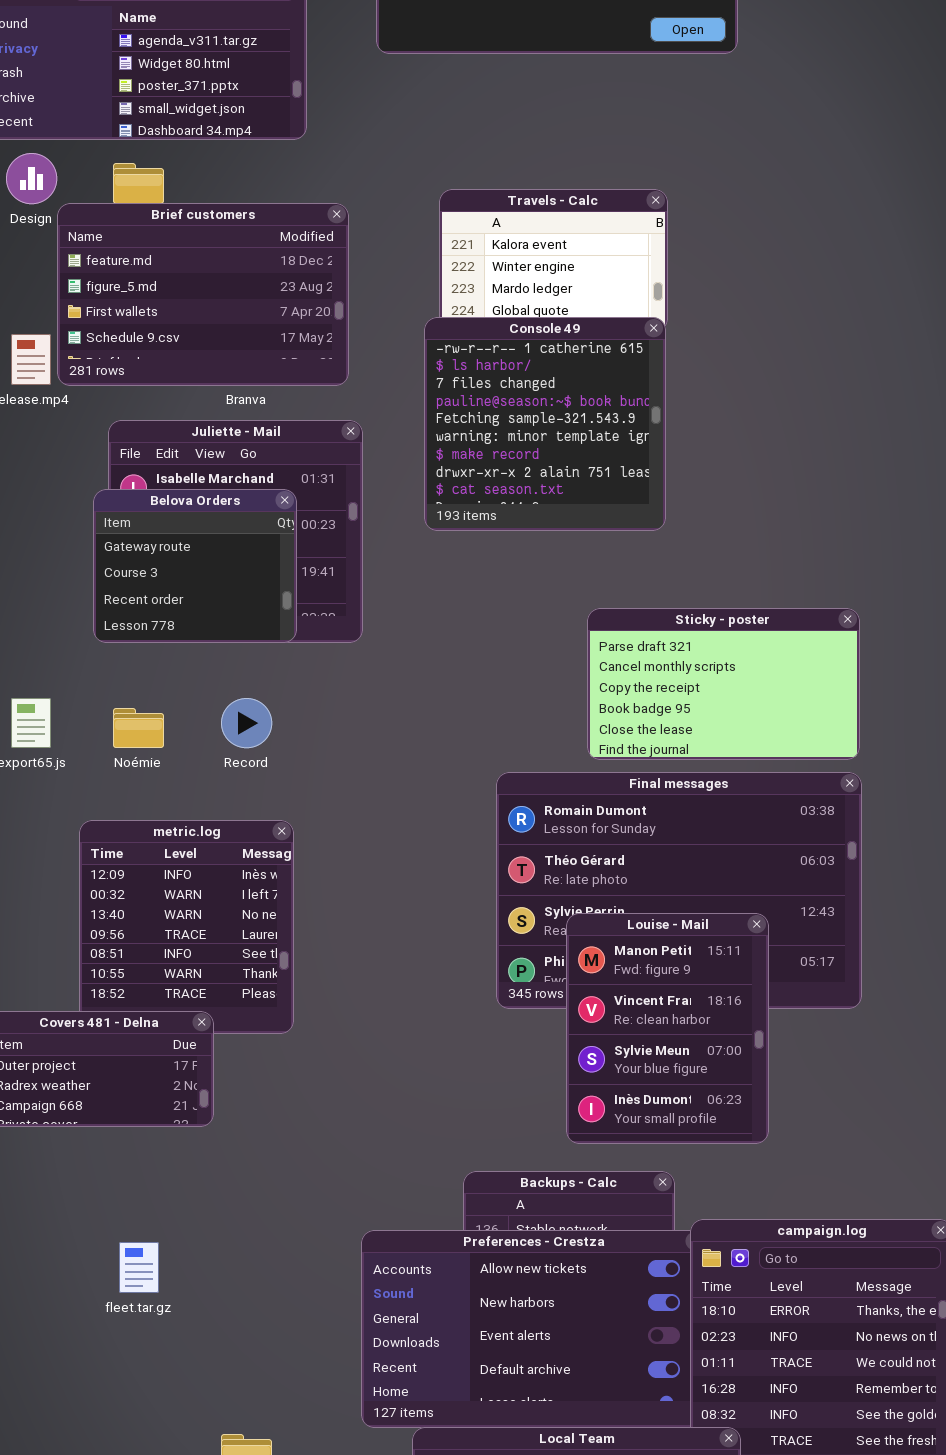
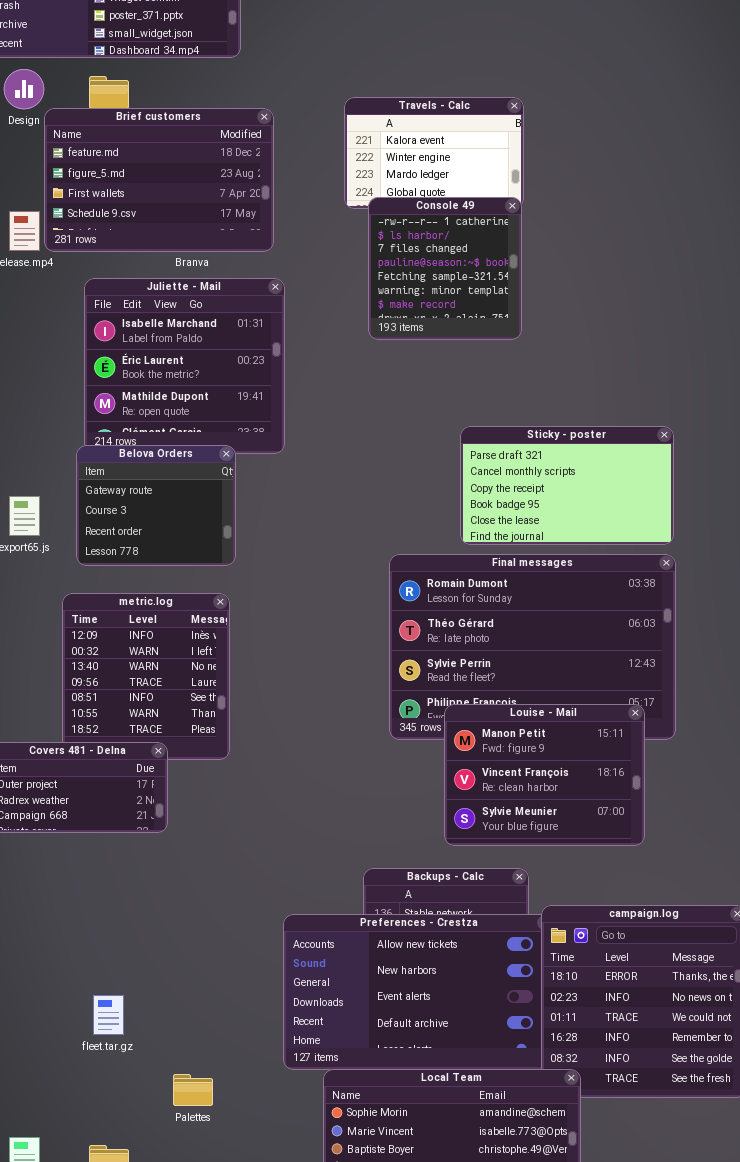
Console 49: [424,317,666,531] -> [368,197,522,340], resized
Belova Orders: [93,489,297,643] -> [76,445,236,566], moved
Louise - Mail: [566,913,769,1144] -> [444,704,645,846], resized
fleet.tar.gz: [119,1242,159,1293] -> [93,995,124,1035], moved

